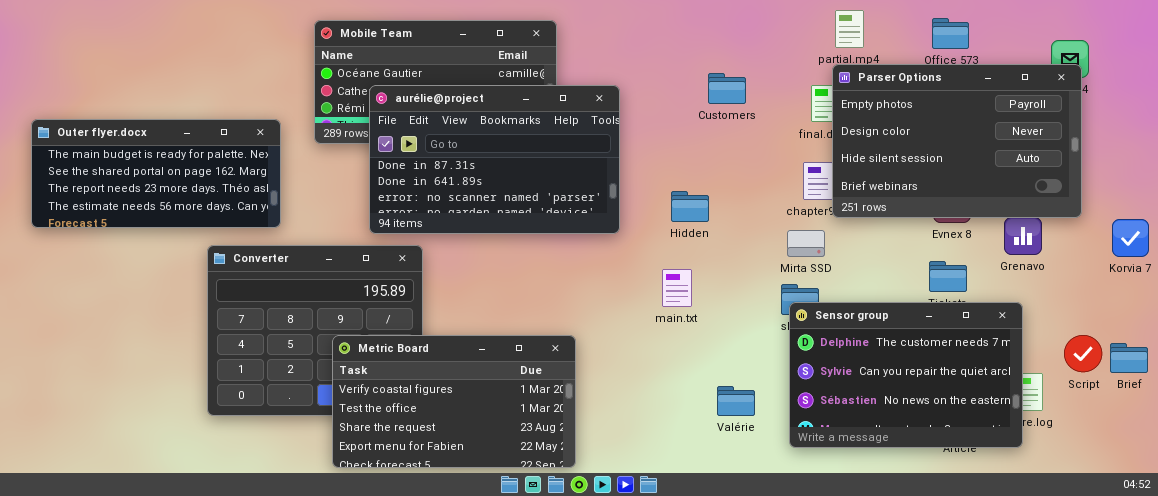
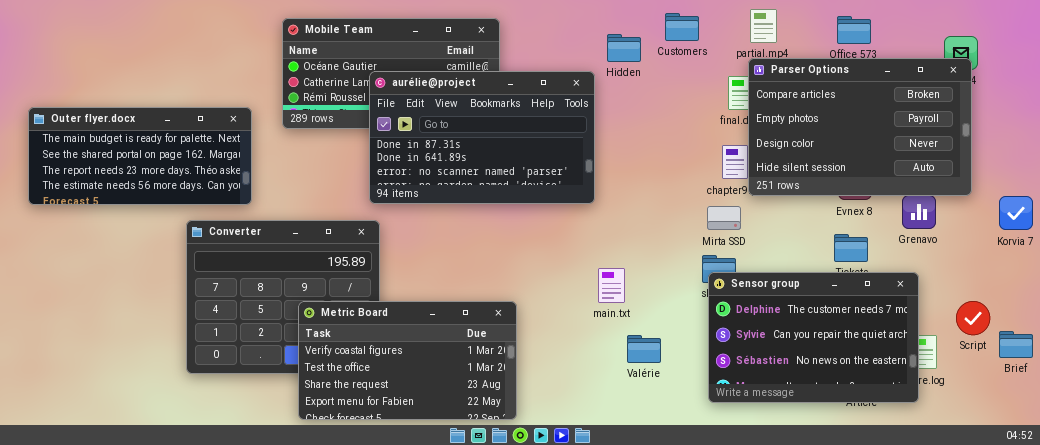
Parser Options: [832,64,1082,218] -> [748,58,972,196], scrolled up 1 row
Customers: [708,73,746,104] -> [665,13,699,41], moved
aurélie@project: [369,85,620,234] -> [369,71,595,204], moved
Hidden: [671,191,709,222] -> [607,34,641,62], moved
main.txt: [662,269,692,307] -> [598,268,625,303], moved
Brief: [1110,343,1148,373] -> [999,331,1033,358], moved
Valérie: [717,386,755,416] -> [627,335,661,363], moved

